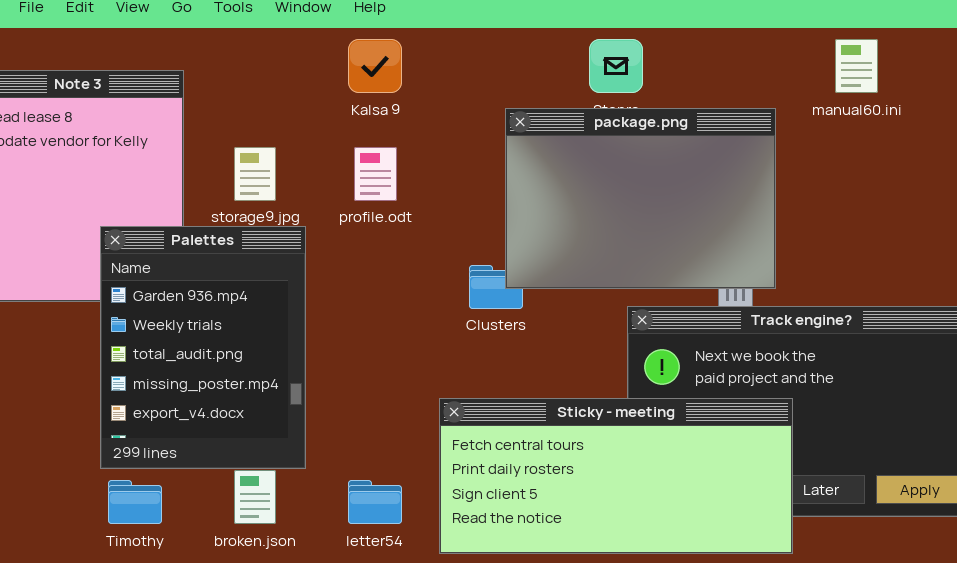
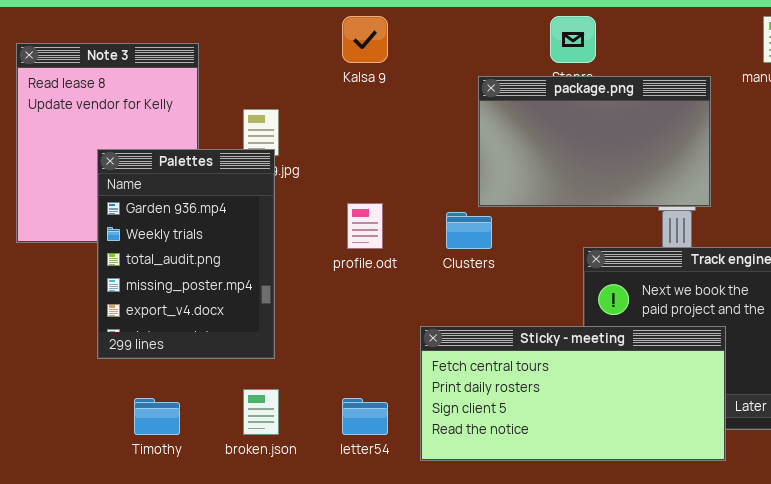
package.png: [505,108,776,289] -> [478,76,711,207], resized
profile.odt: [354,147,397,201] -> [347,203,383,249], moved
Palettes: [100,226,306,469] -> [97,149,275,359], moved

